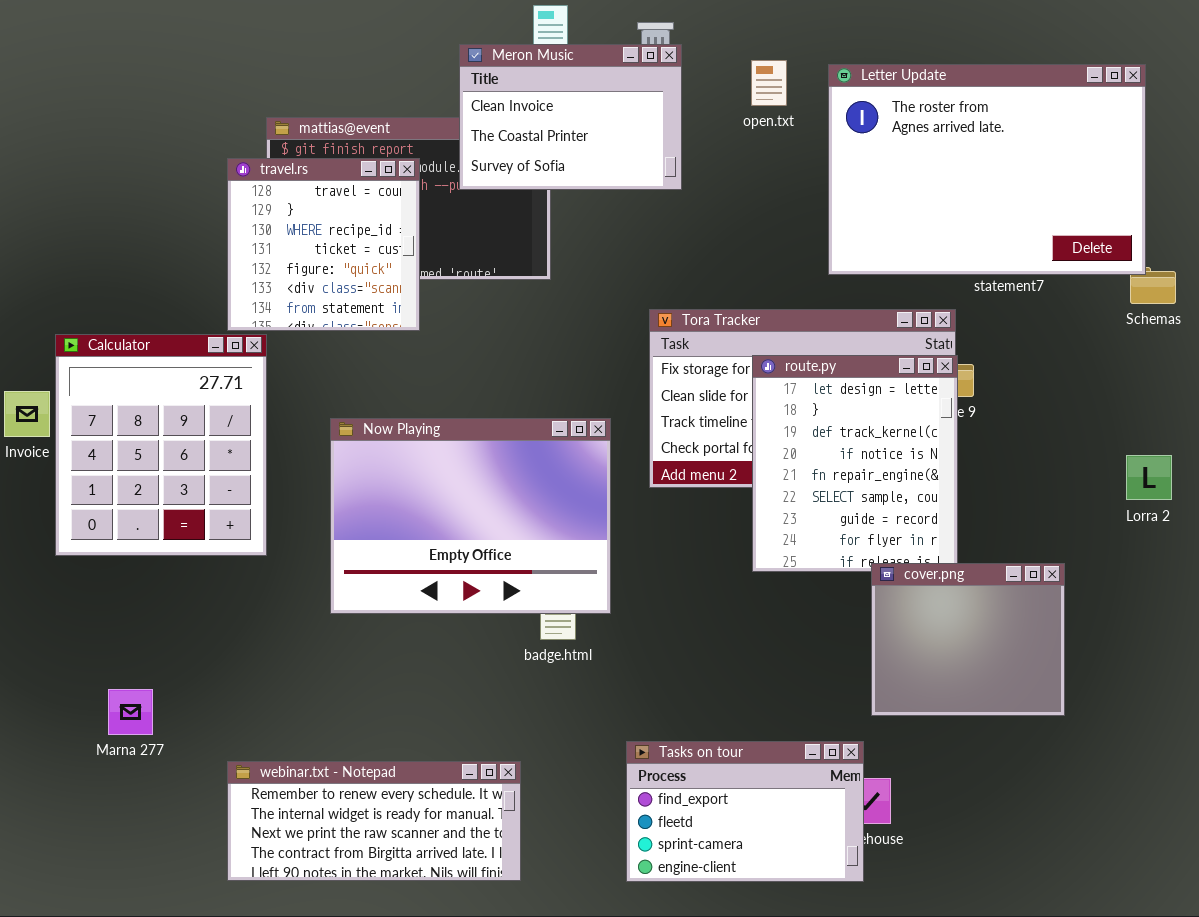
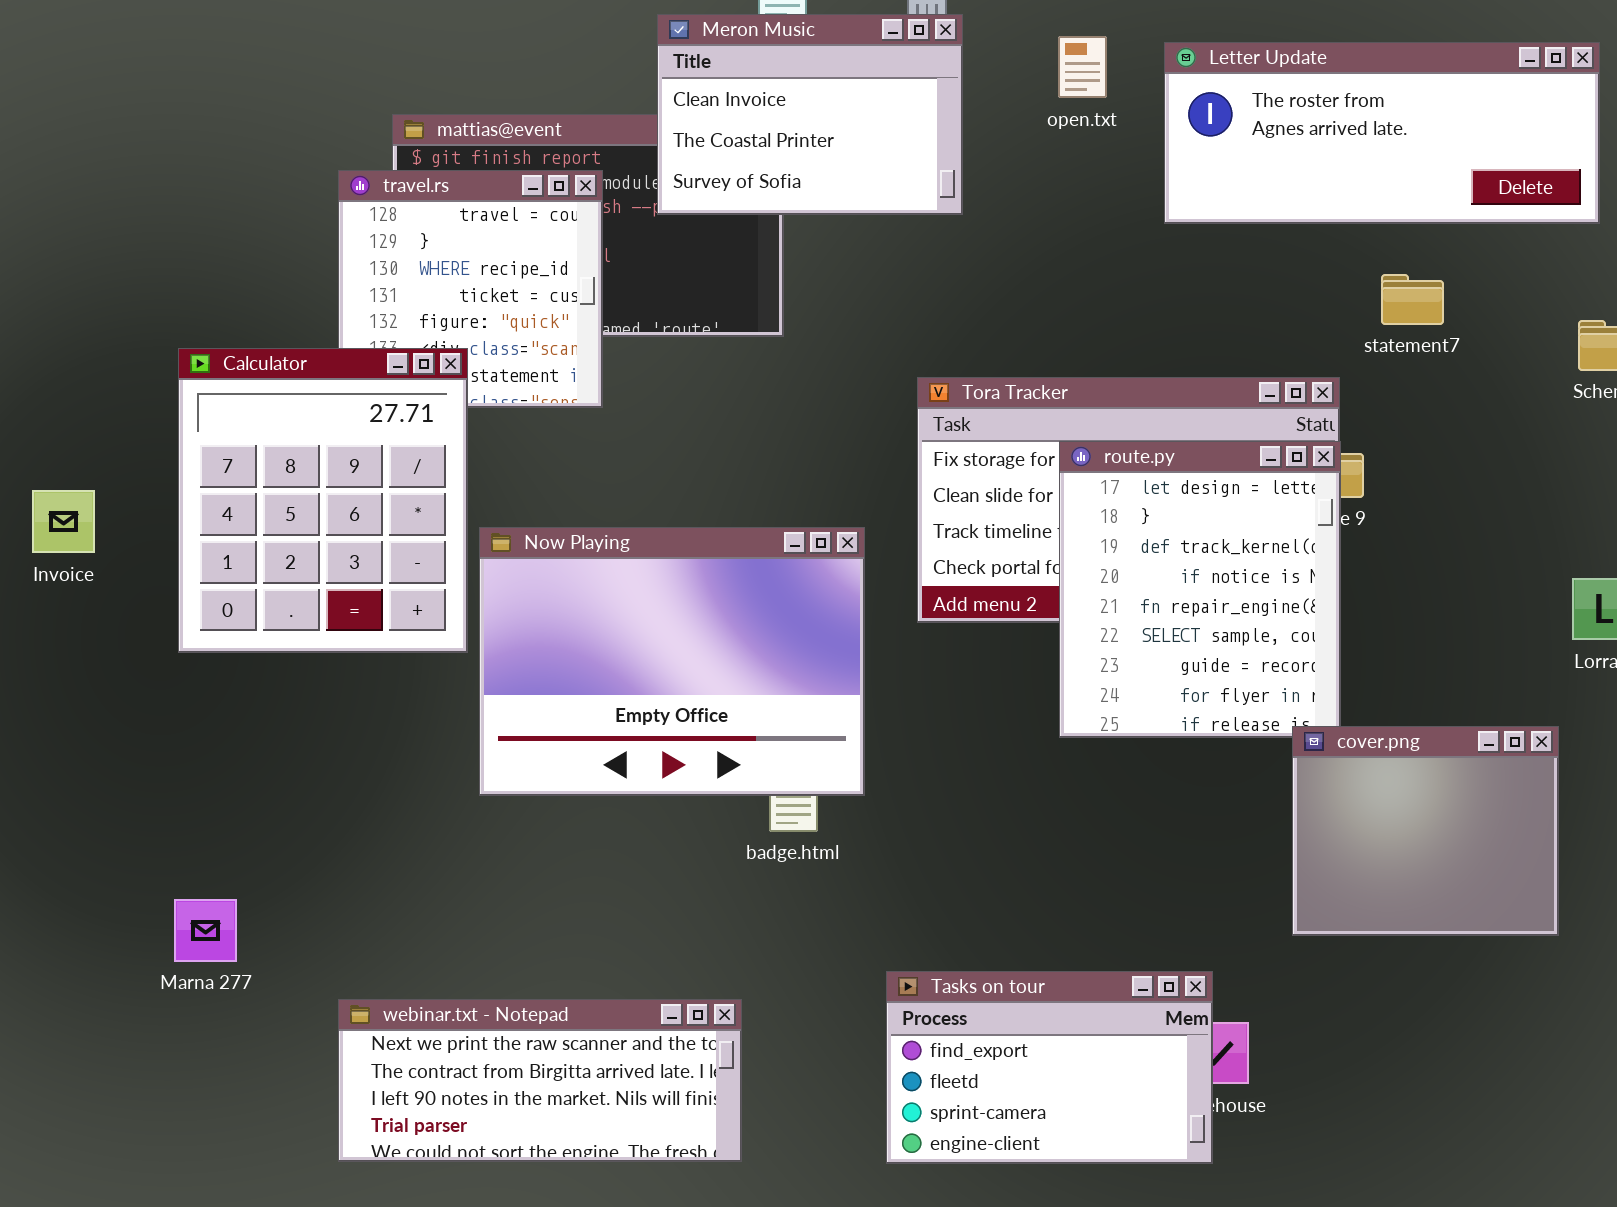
Letter Update: [828,64,1146,275] -> [1164,42,1600,224], resized
Calculator: [55,334,267,556] -> [178,348,468,653], moved
cover.png: [871,563,1065,716] -> [1292,726,1559,936], moved
webinar.txt - Notepad: [227,761,521,881] -> [338,999,742,1162], scrolled down 2 rows

